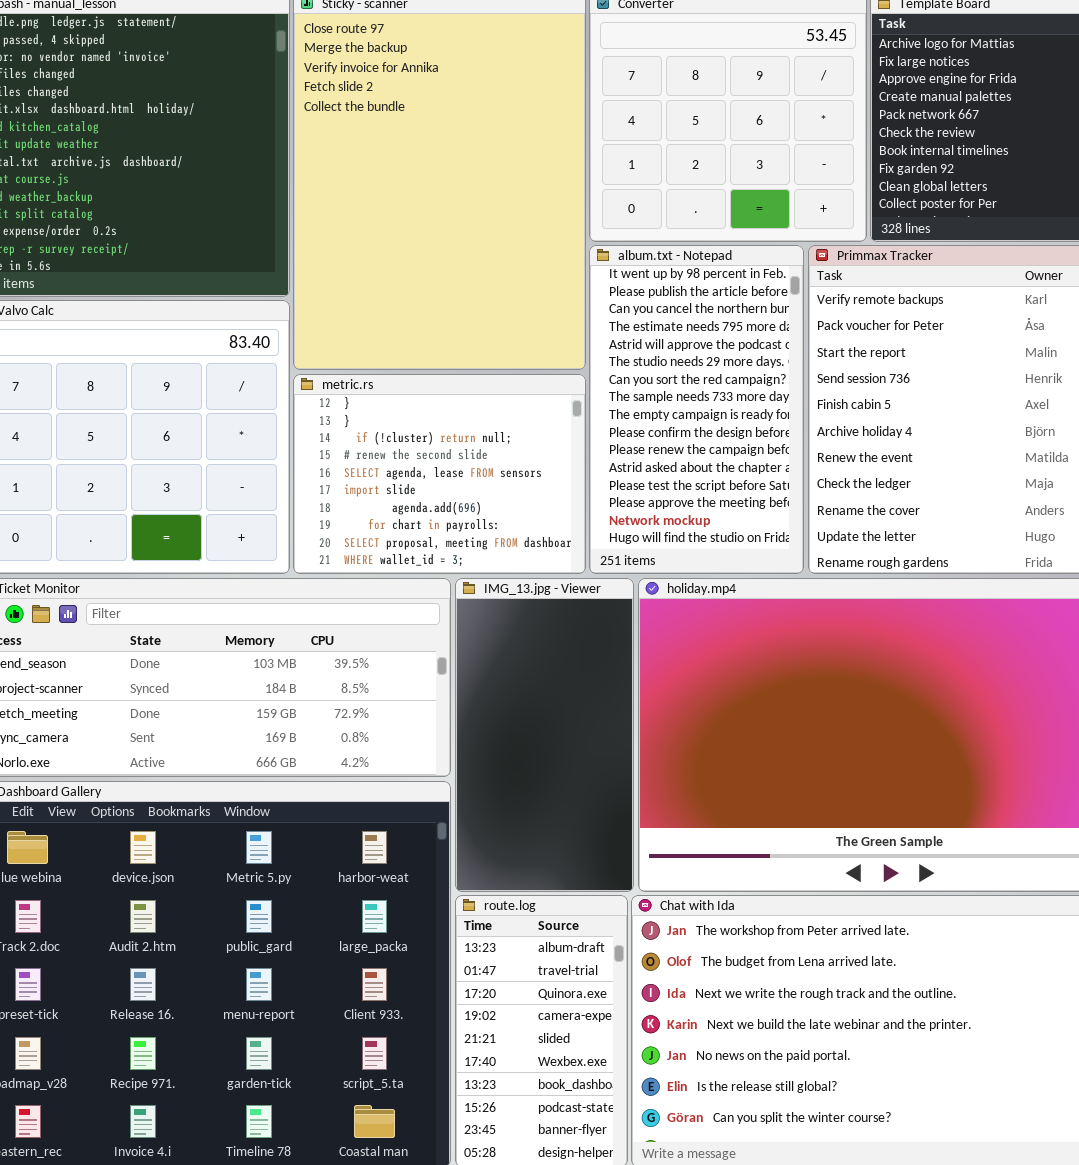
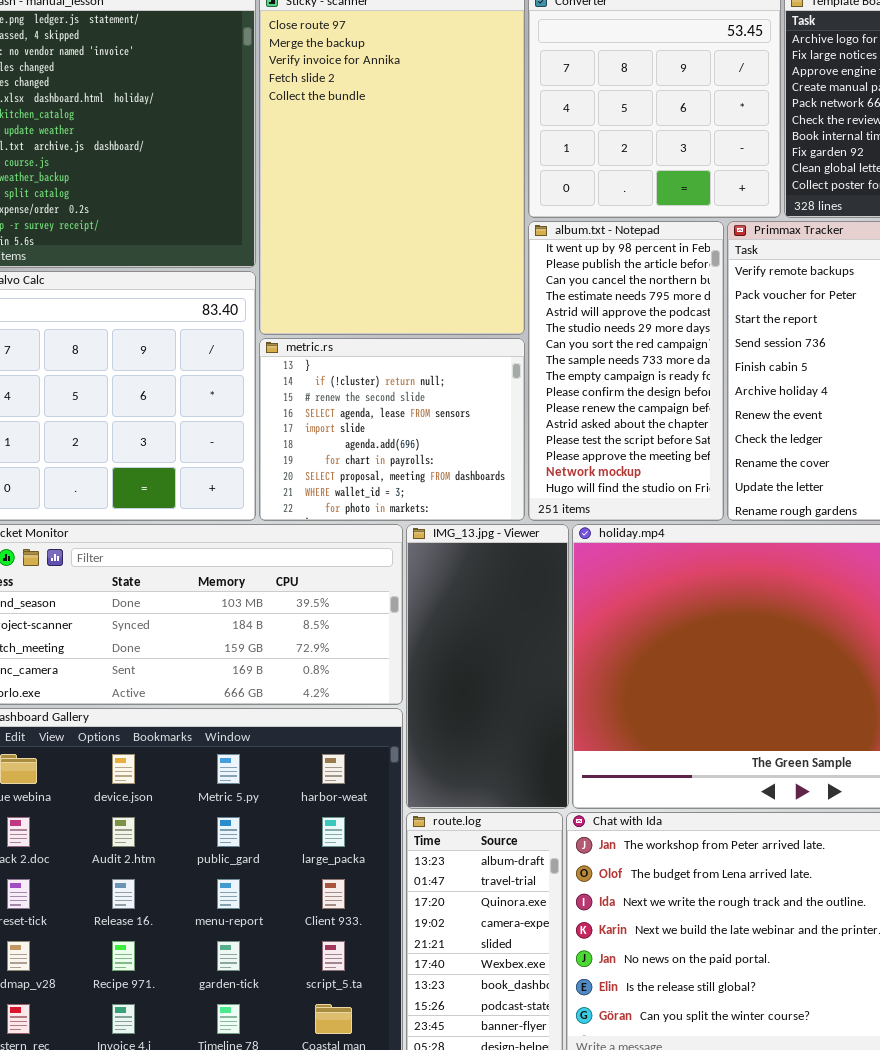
metric.rs: [293,374,586,574] -> [259,338,525,521], scrolled down 1 row

